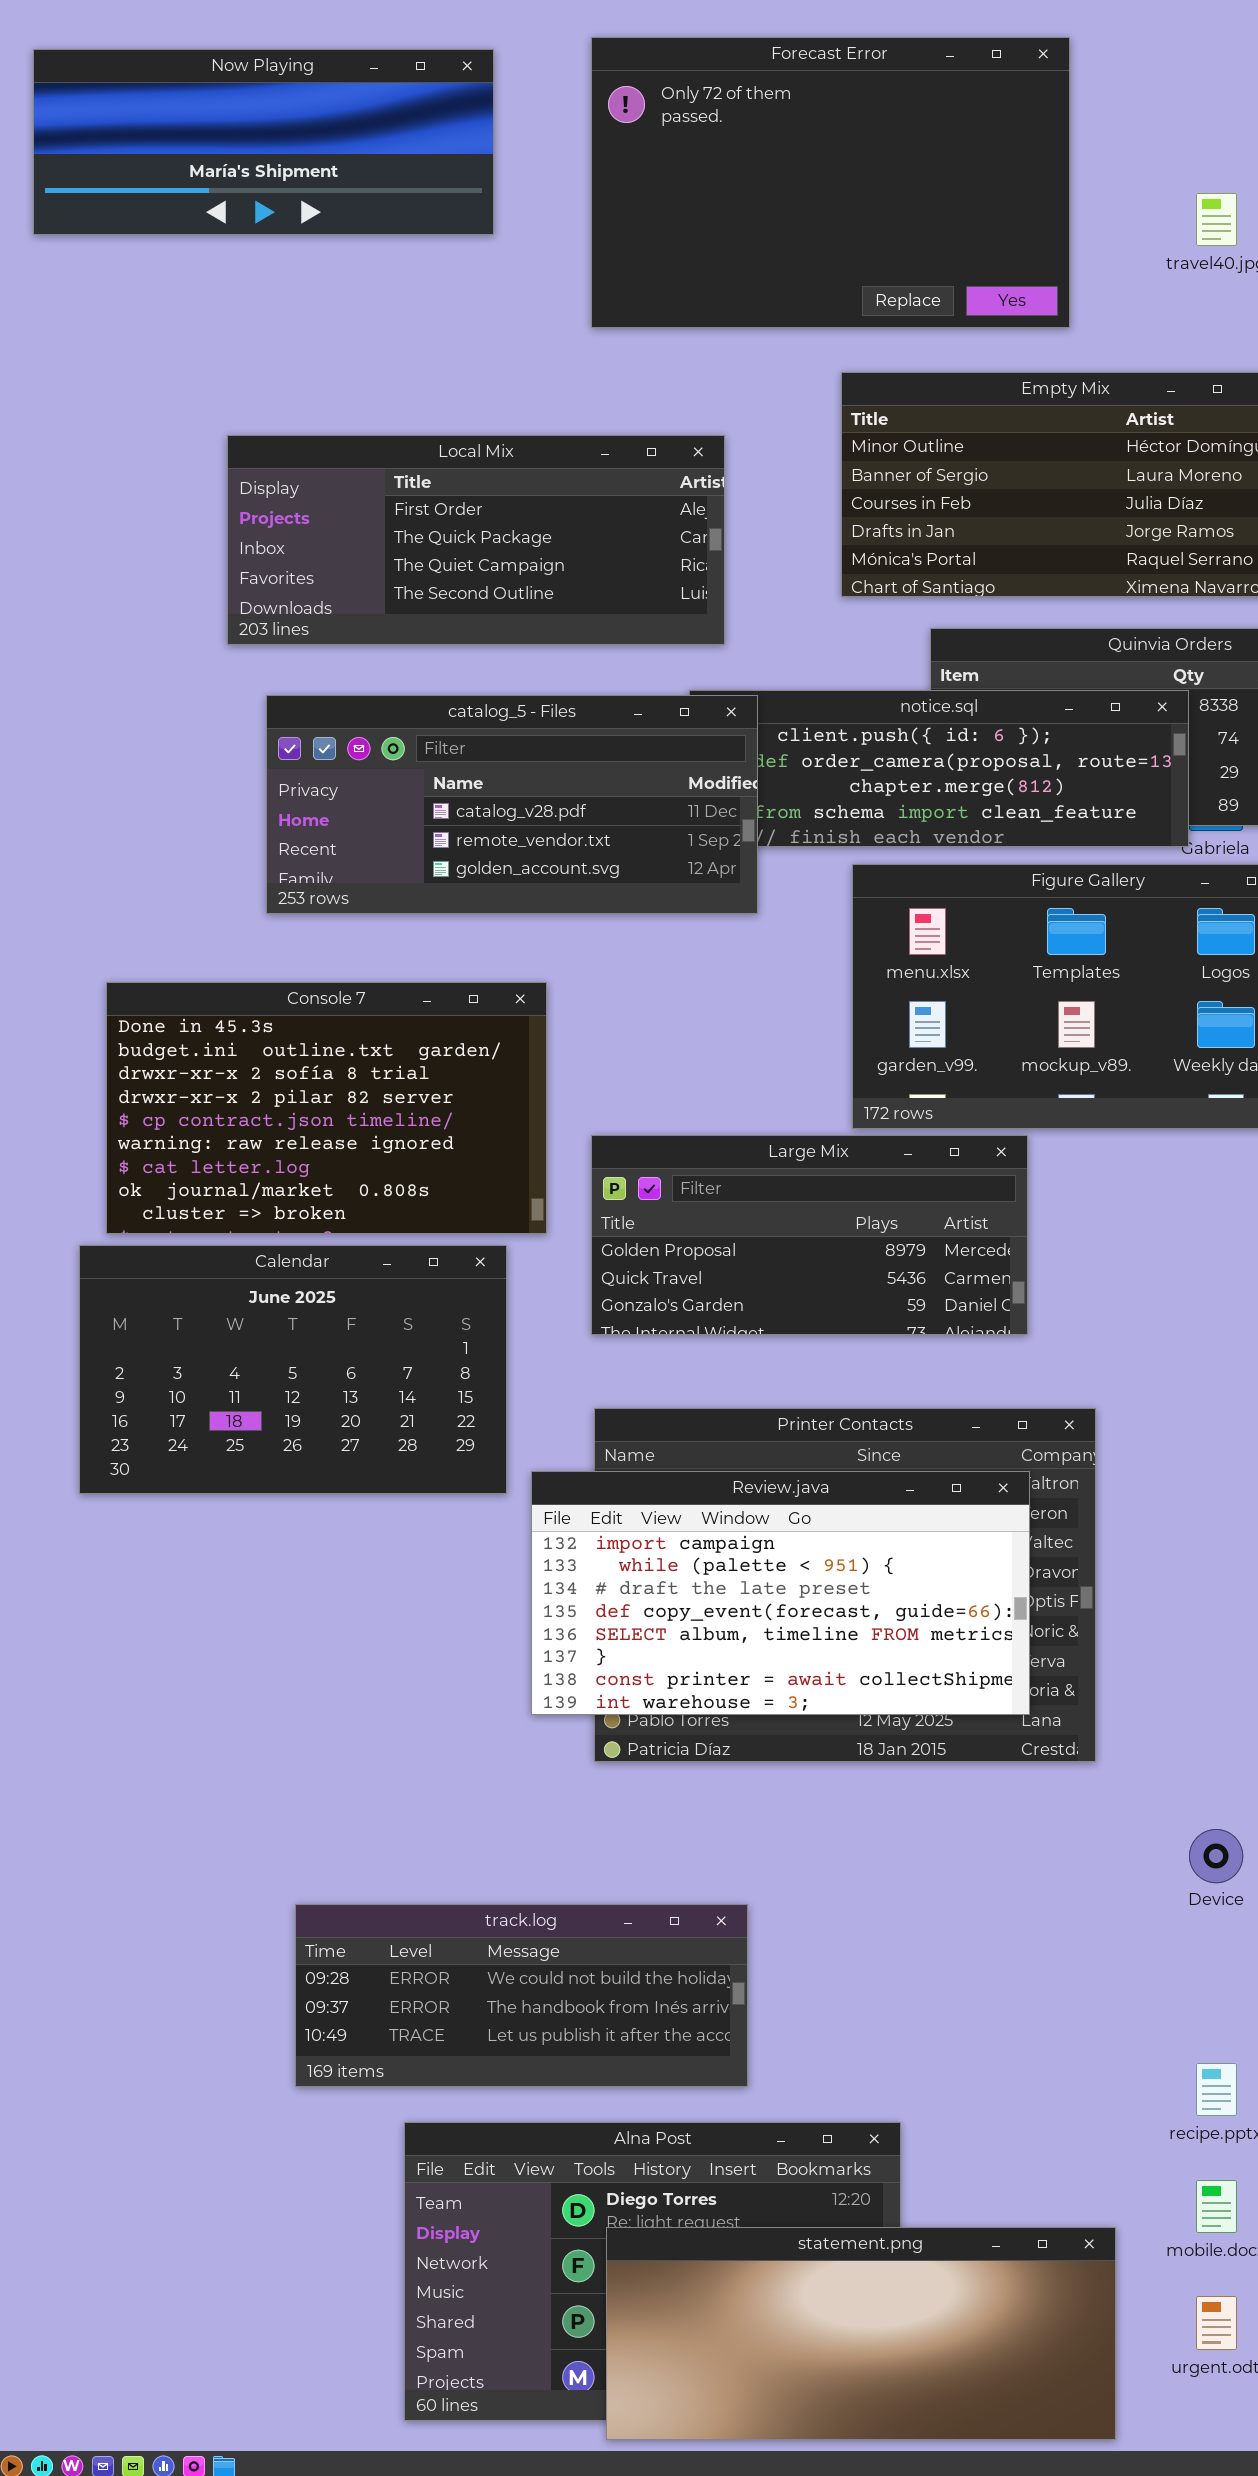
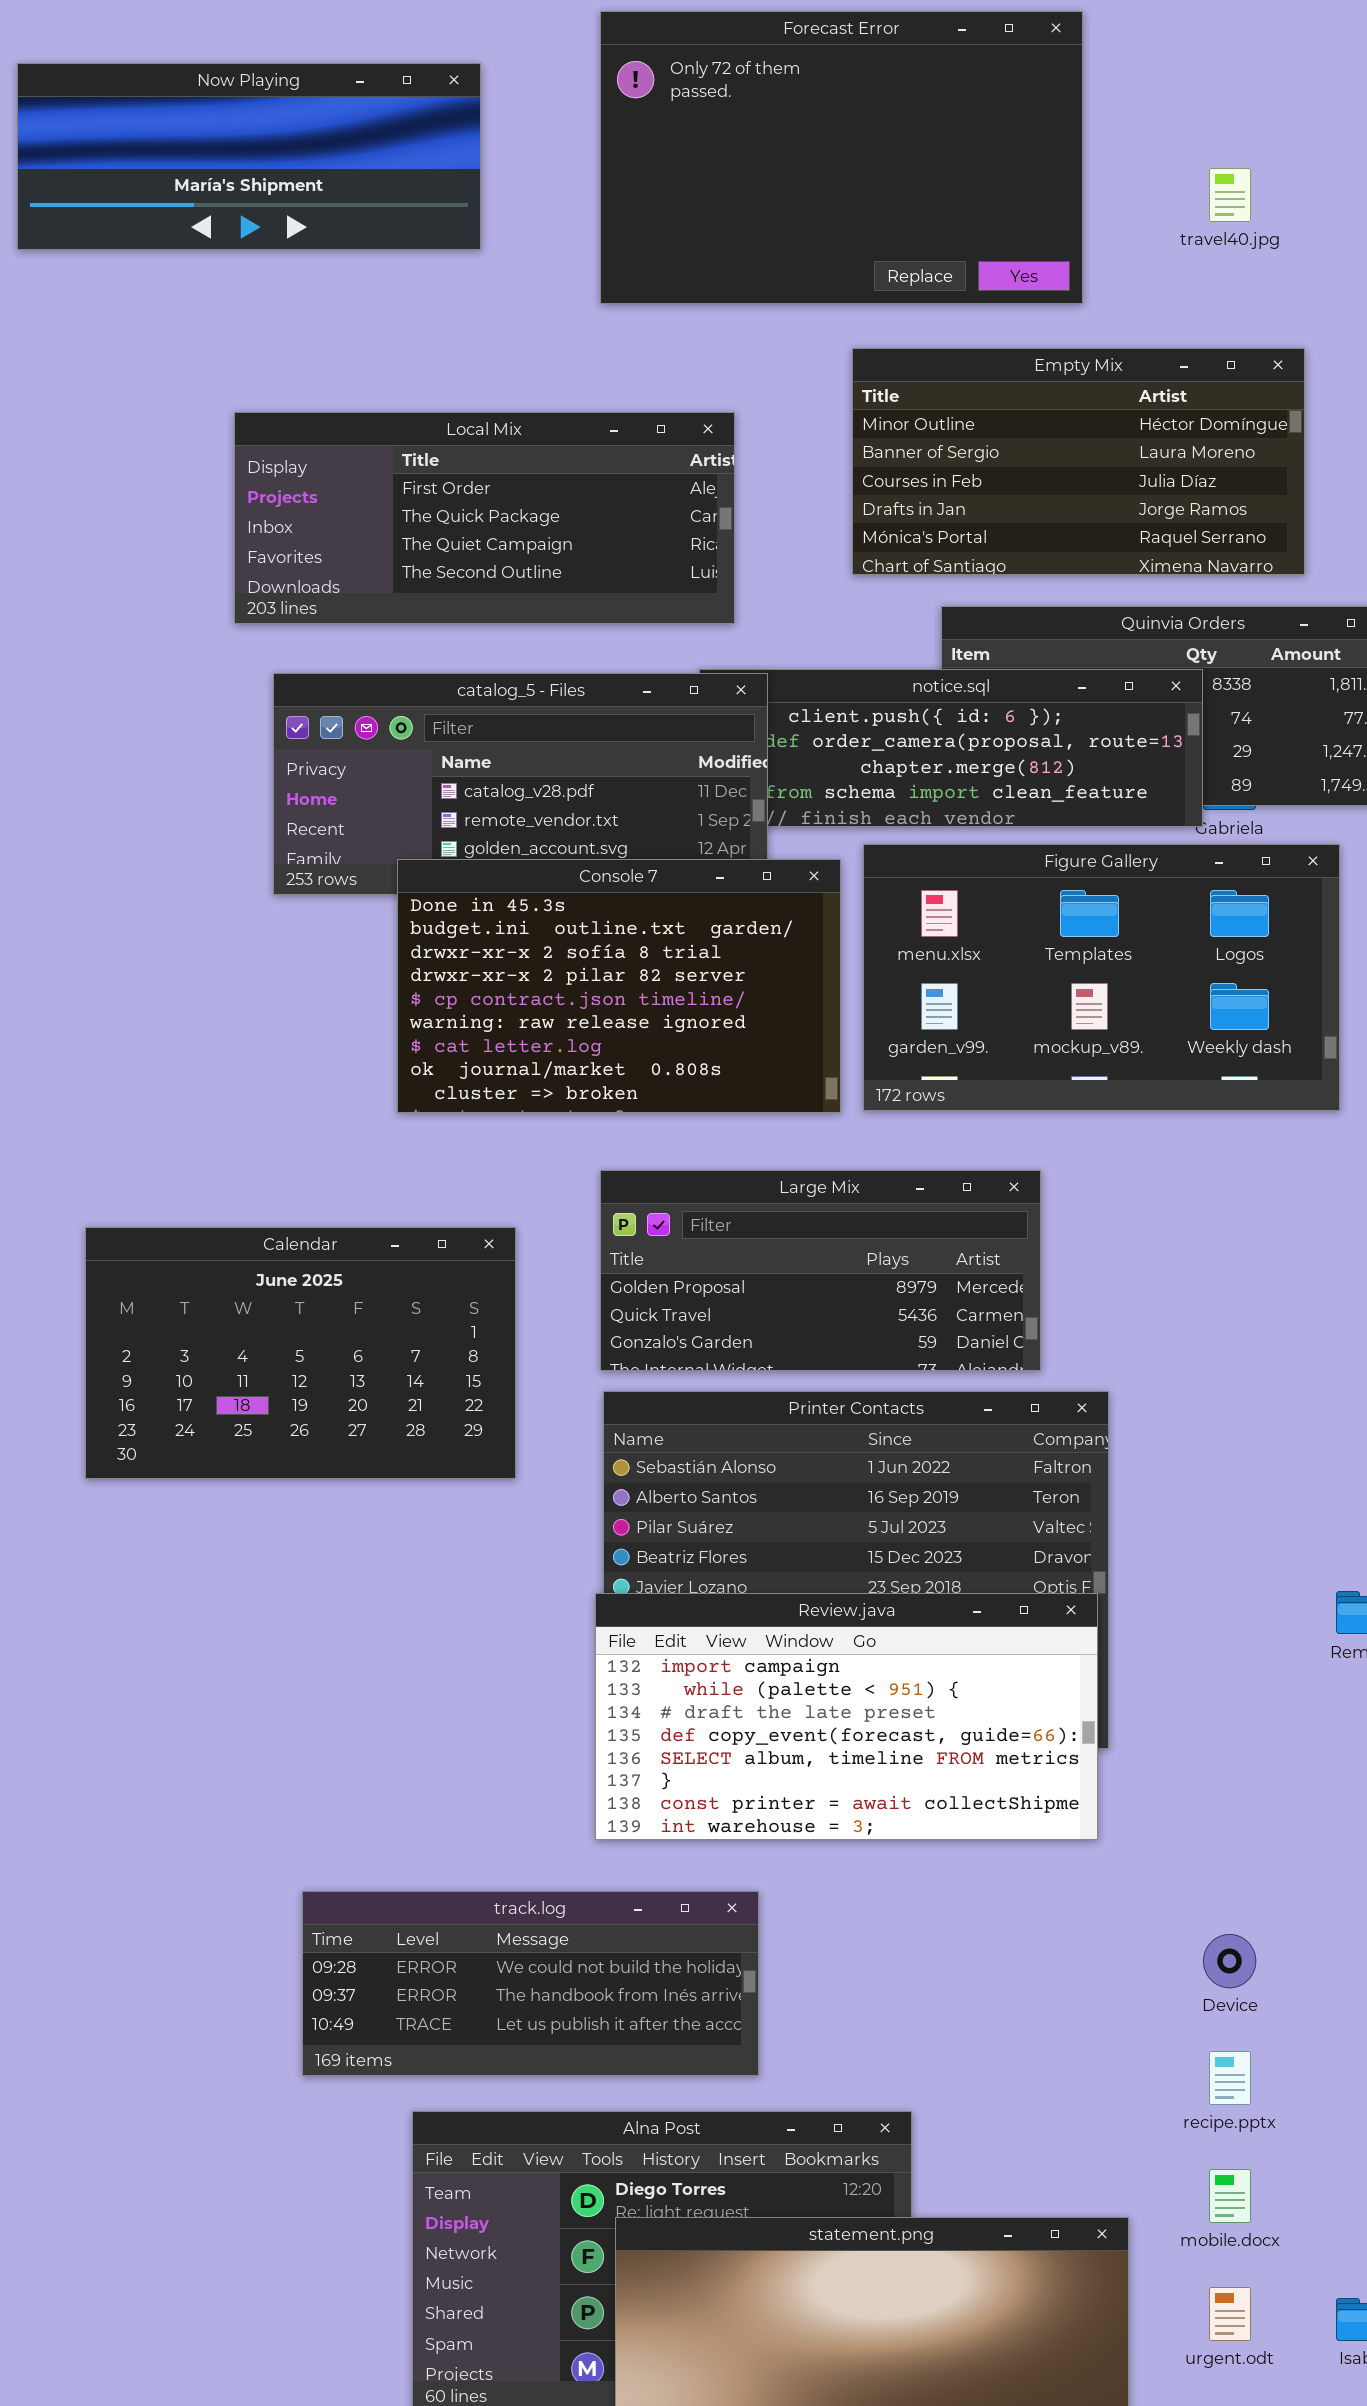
Now Playing: [33,49,494,235] -> [17,63,481,250], moved
Console 7: [106,982,547,1234] -> [397,859,841,1113], moved
Large Mix: [591,1135,1028,1335] -> [600,1170,1041,1371], moved
Review.java: [531,1471,1030,1715] -> [595,1593,1098,1840], moved
Device: [1189,1829,1243,1883] -> [1203,1934,1256,1988], moved

